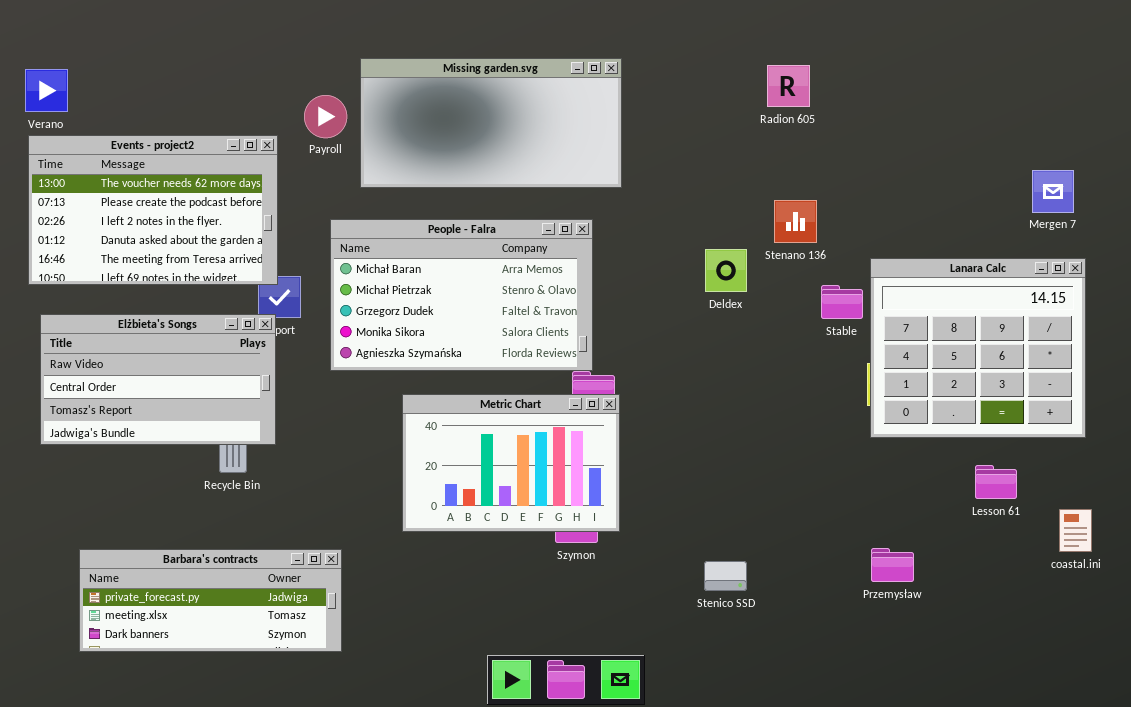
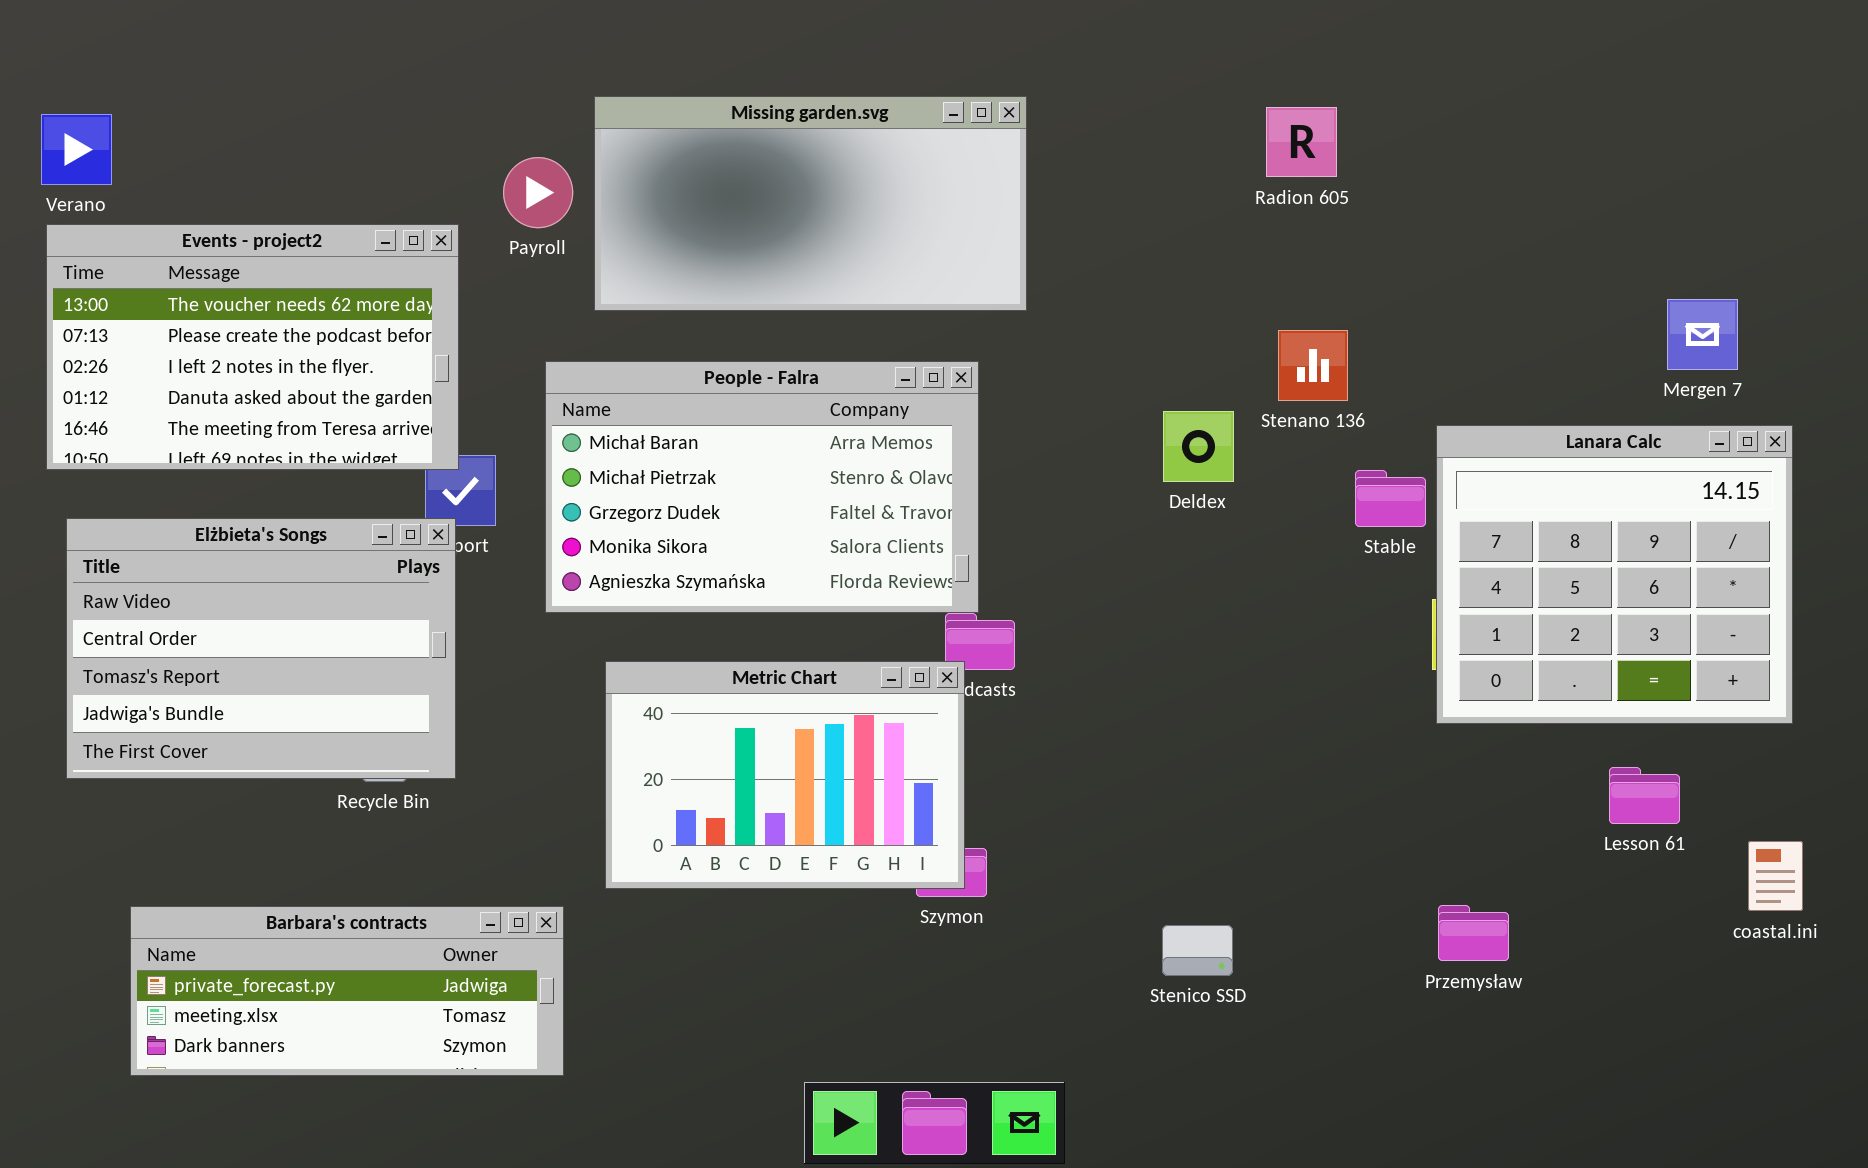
Mergen 7: [1032,170,1074,213] -> [1667,299,1738,370], moved
Elżbieta's Songs: [40,314,276,445] -> [66,518,456,779], resized
Metric Chart: [402,394,620,532] -> [605,661,965,889], moved

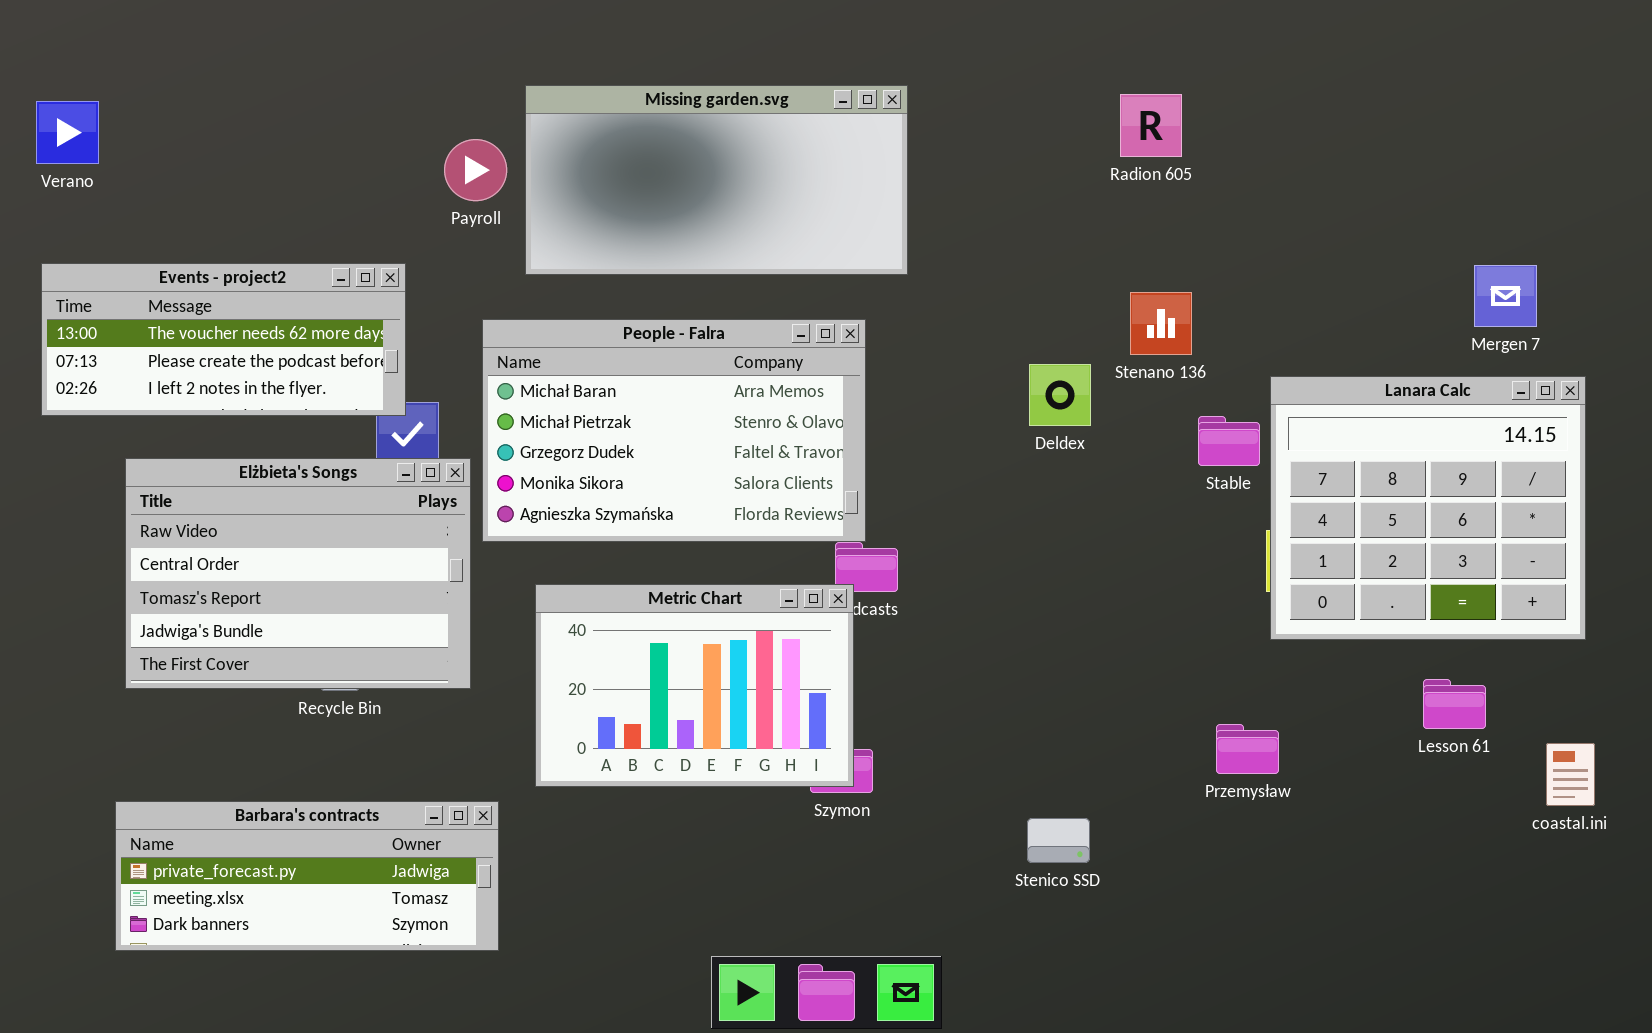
Events - project2: [46,224,459,470] -> [41,263,406,416], resized
Elżbieta's Songs: [66,518,456,779] -> [125,458,471,689], moved
Przemysław: [1438,905,1509,961] -> [1216,724,1279,774], moved

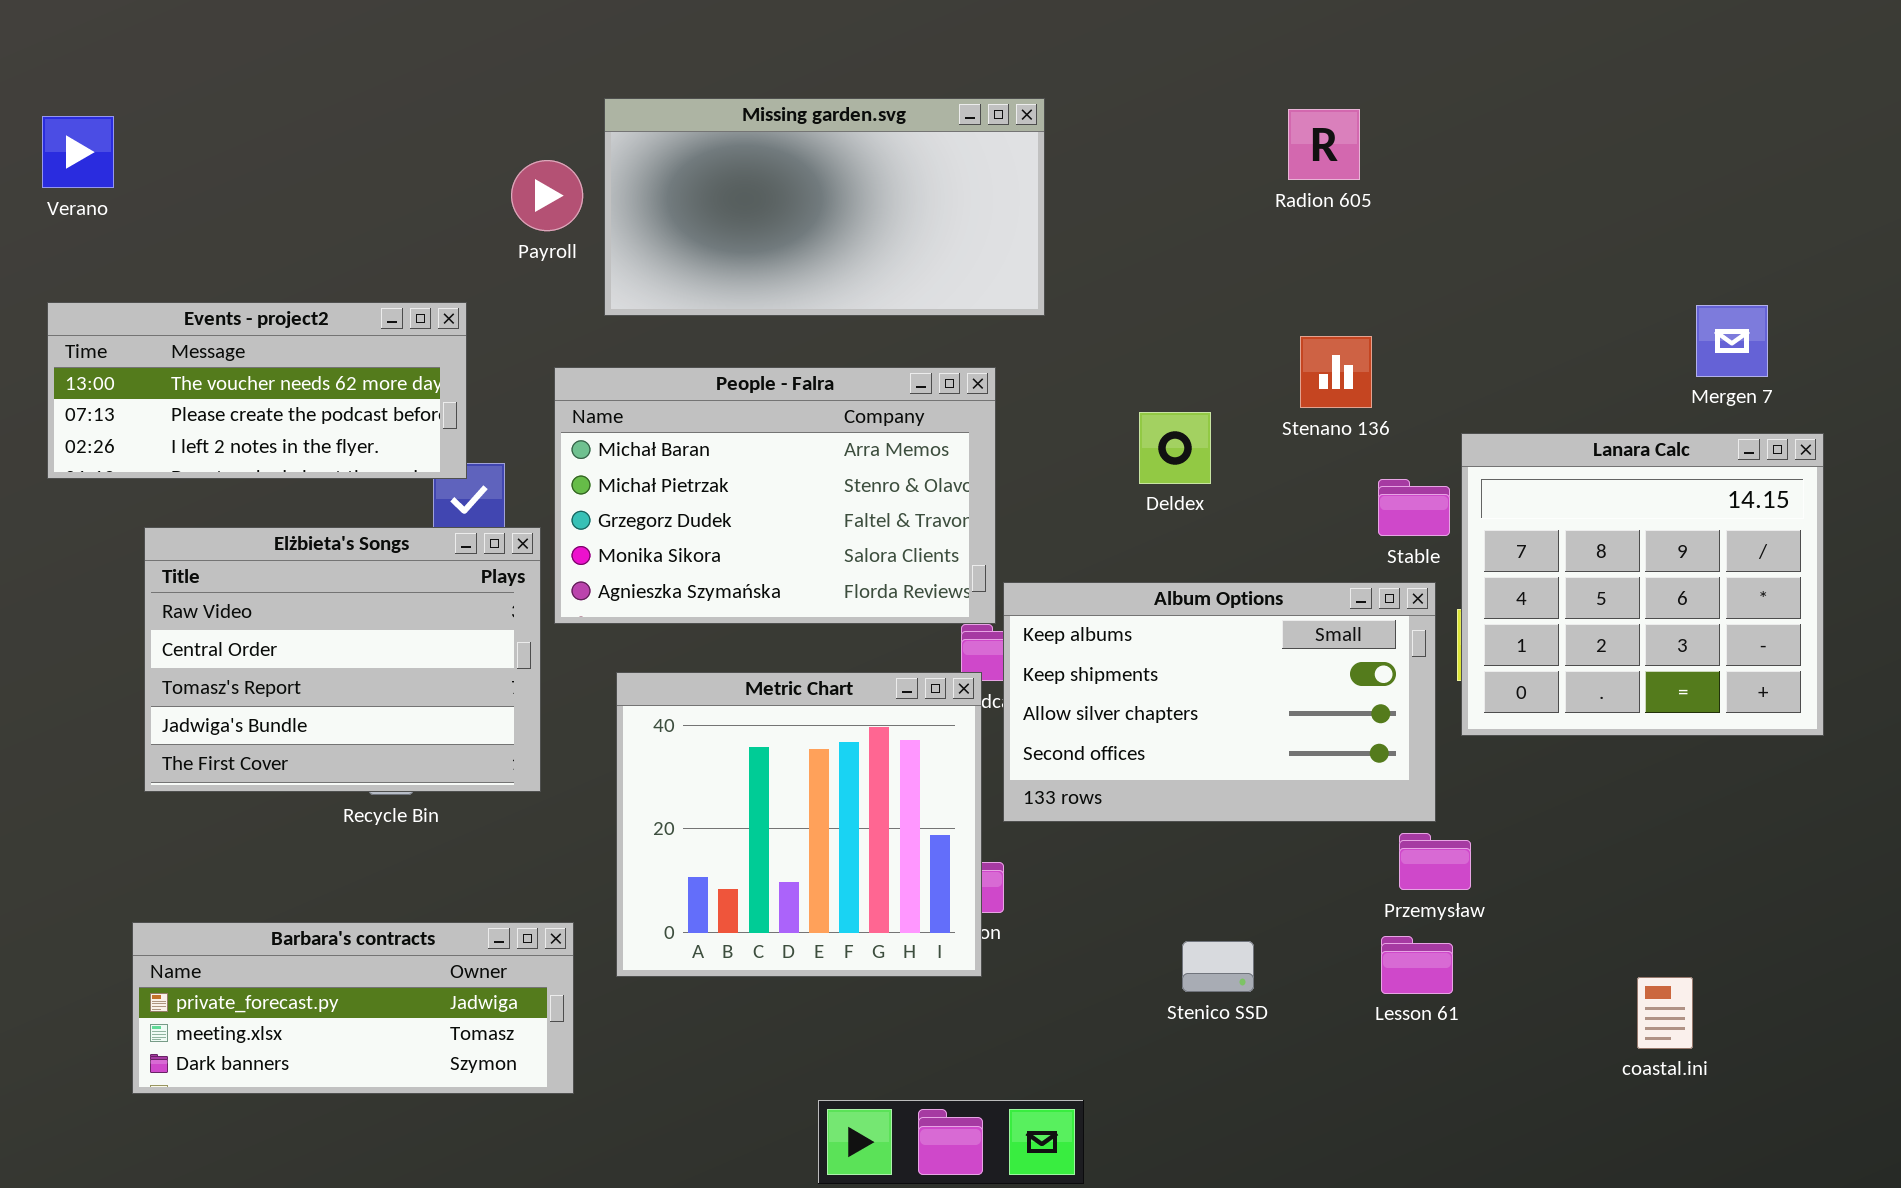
Deldex: [1029,364,1091,426] -> [1139,412,1211,484], moved
Album Options: none -> [1003,582,1436,822], opened
Metric Chart: [535,584,854,787] -> [616,672,982,977], resized
Lesson 61: [1423,679,1486,729] -> [1381,936,1453,994], moved
coastal.ini: [1546,743,1595,806] -> [1637,977,1693,1049], moved

